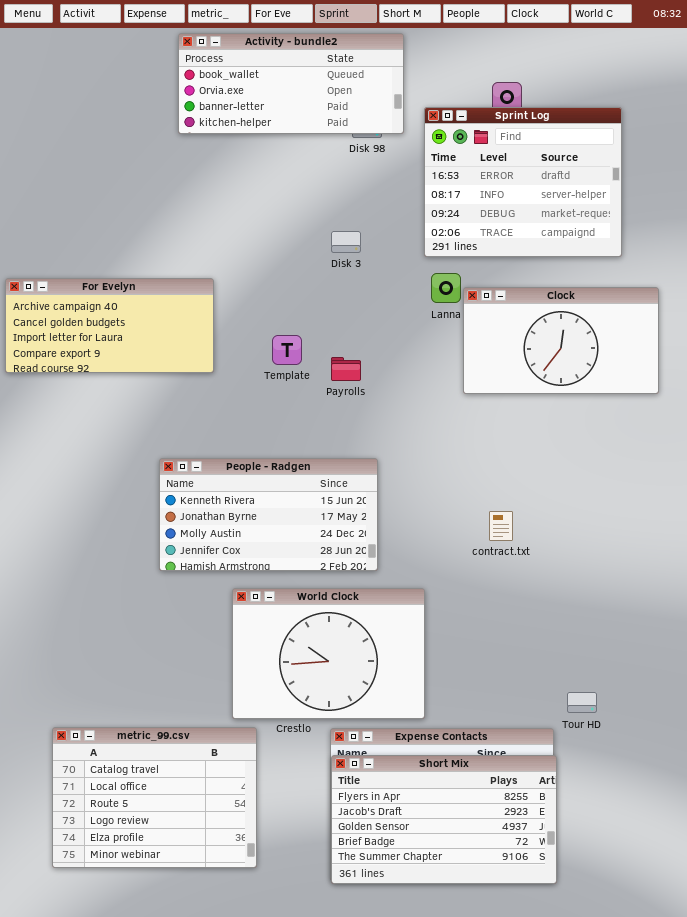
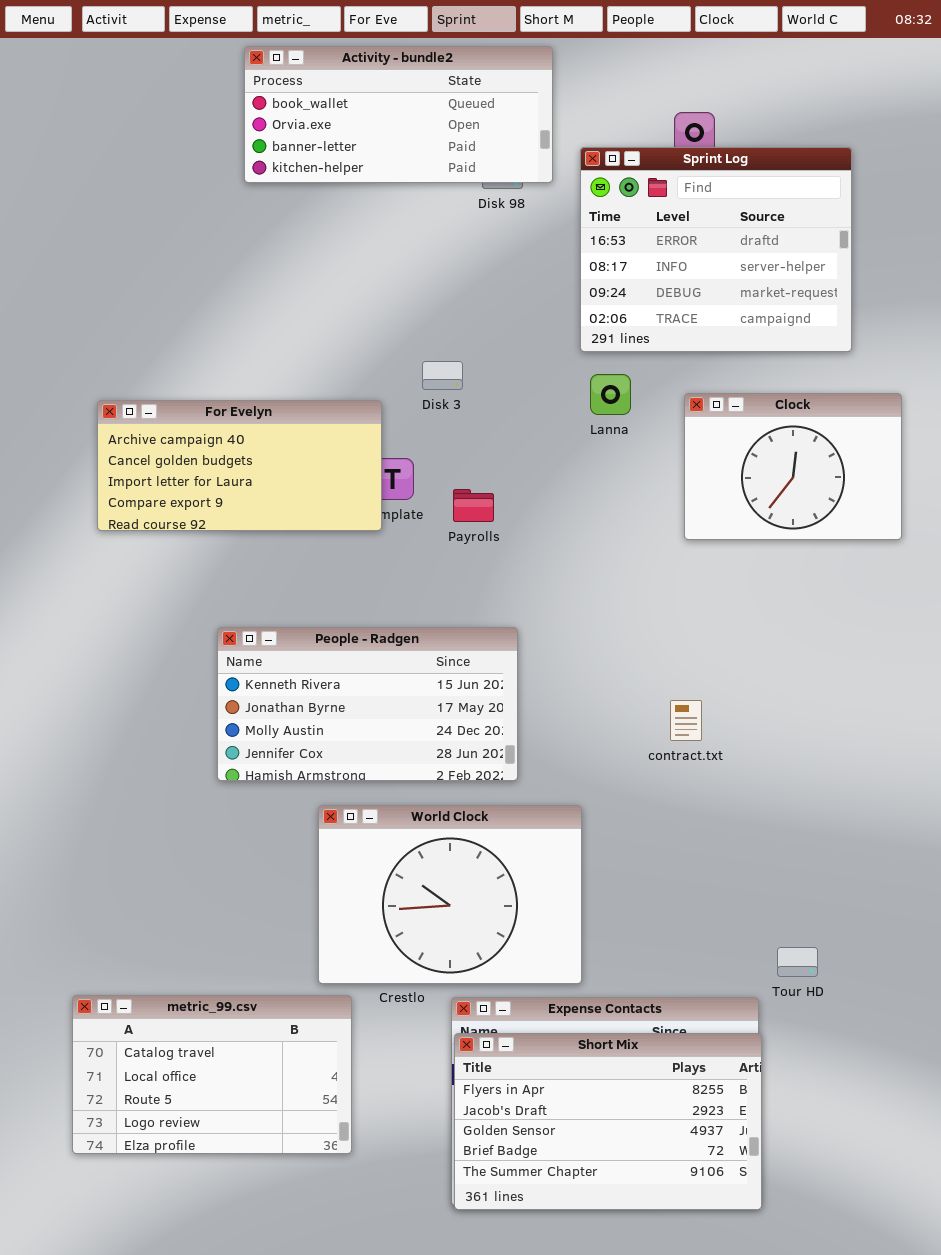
Disk 3: [331,231,361,253] -> [422,361,463,390], moved
For Evelyn: [5,278,214,373] -> [97,400,382,531], moved
Clock: [463,287,659,394] -> [684,393,902,540], resized
metric_99.csv: [52,727,257,868] -> [72,995,352,1154], resized

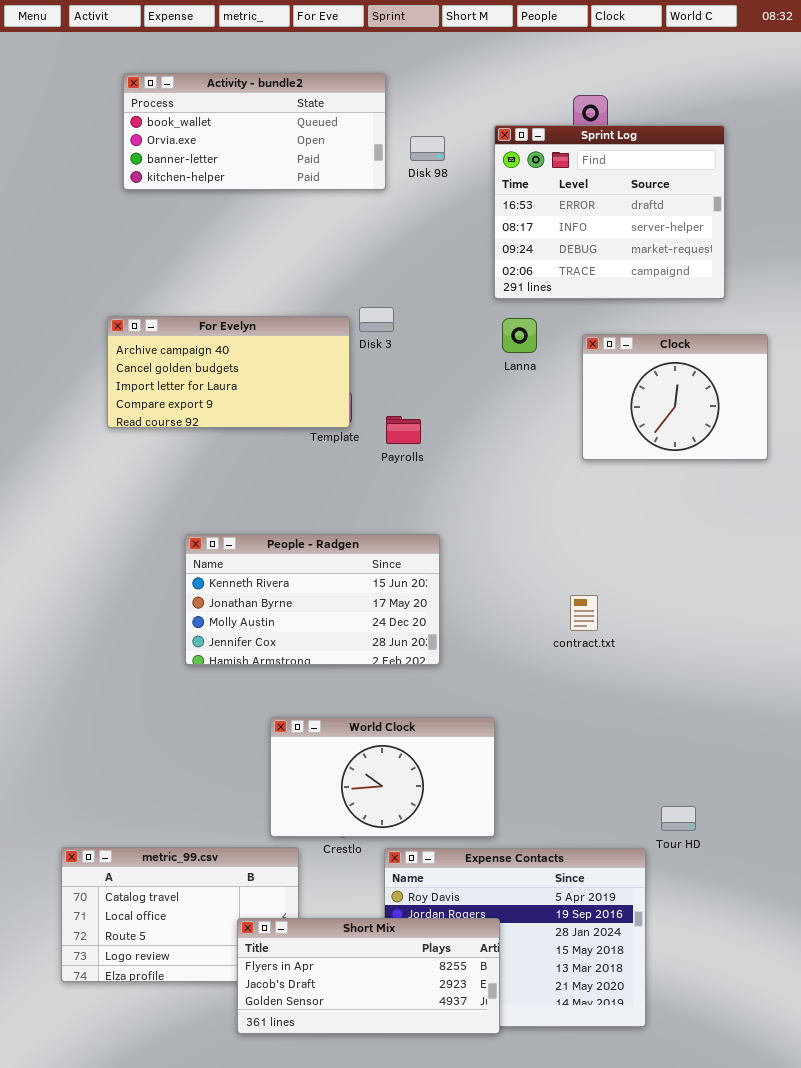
Activity - bundle2: [244,46,553,183] -> [123,73,386,190], moved
For Evelyn: [97,400,382,531] -> [107,316,350,428], moved
World Clock: [318,805,582,984] -> [270,717,495,837], resized
Short Mix: [454,1033,762,1210] -> [237,918,500,1034], moved, resized

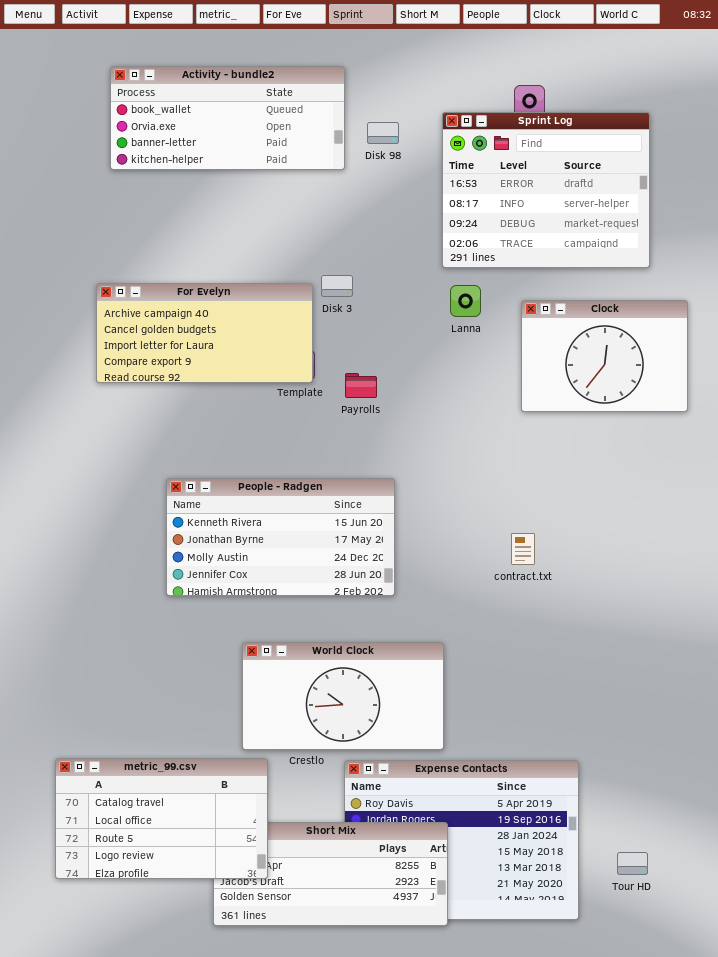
Tour HD: [661,806,696,831] -> [617,852,648,875], moved
metric_99.csv: [61,847,299,982] -> [55,758,268,879], raised

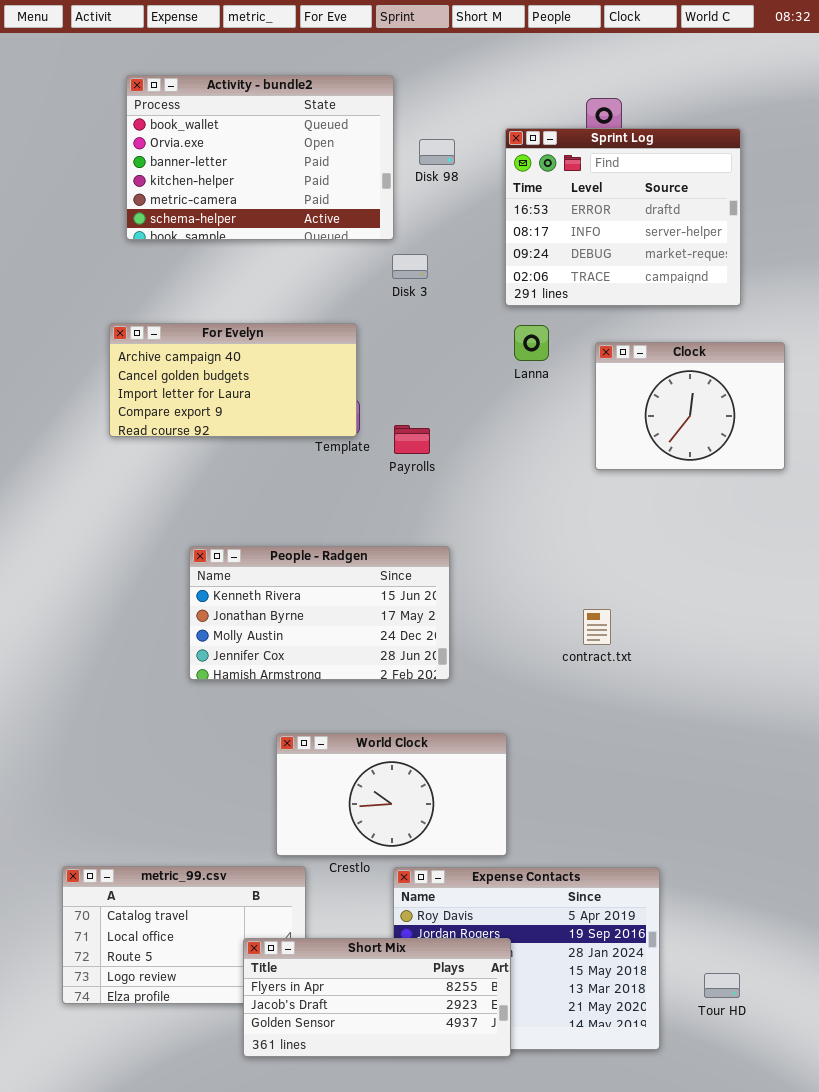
Activity - bundle2: [110,66,345,170] -> [126,75,394,240], resized
Disk 3: [321,275,353,297] -> [392,254,428,279], moved
Short Mix: [213,822,448,926] -> [243,938,511,1057], raised

